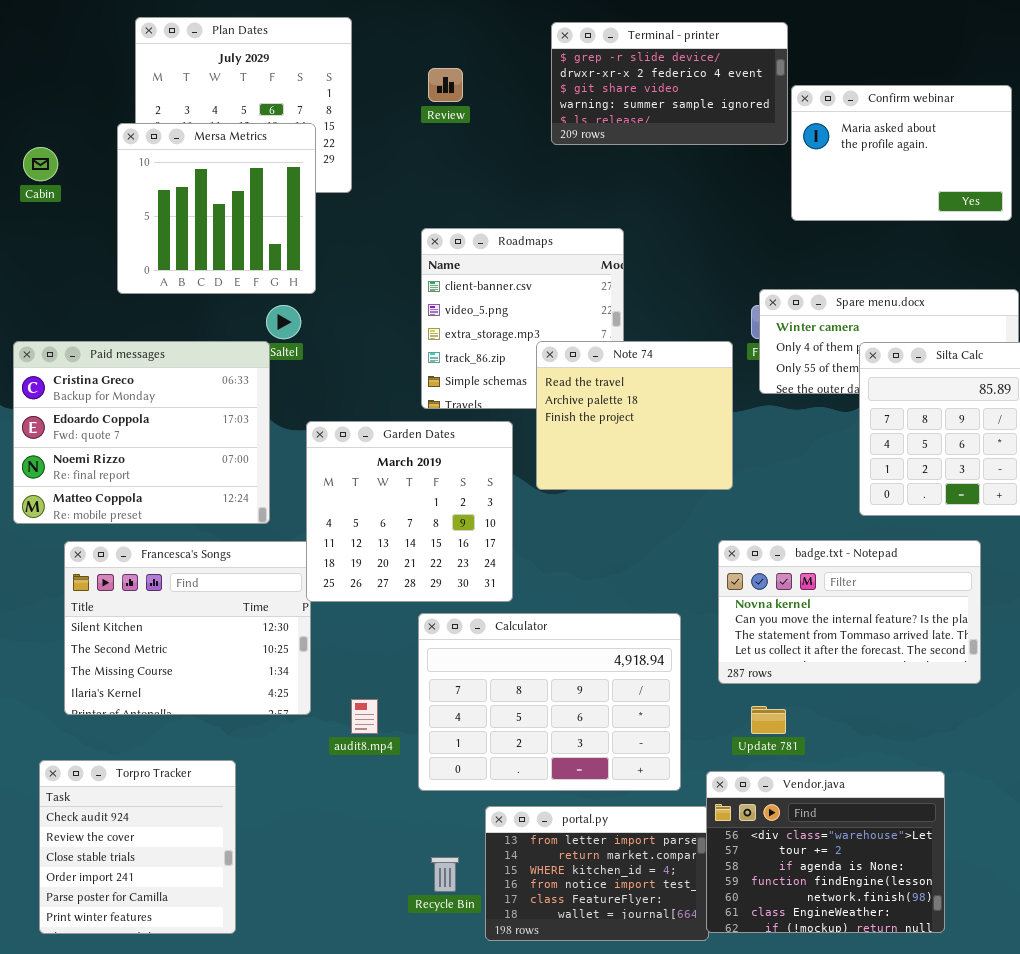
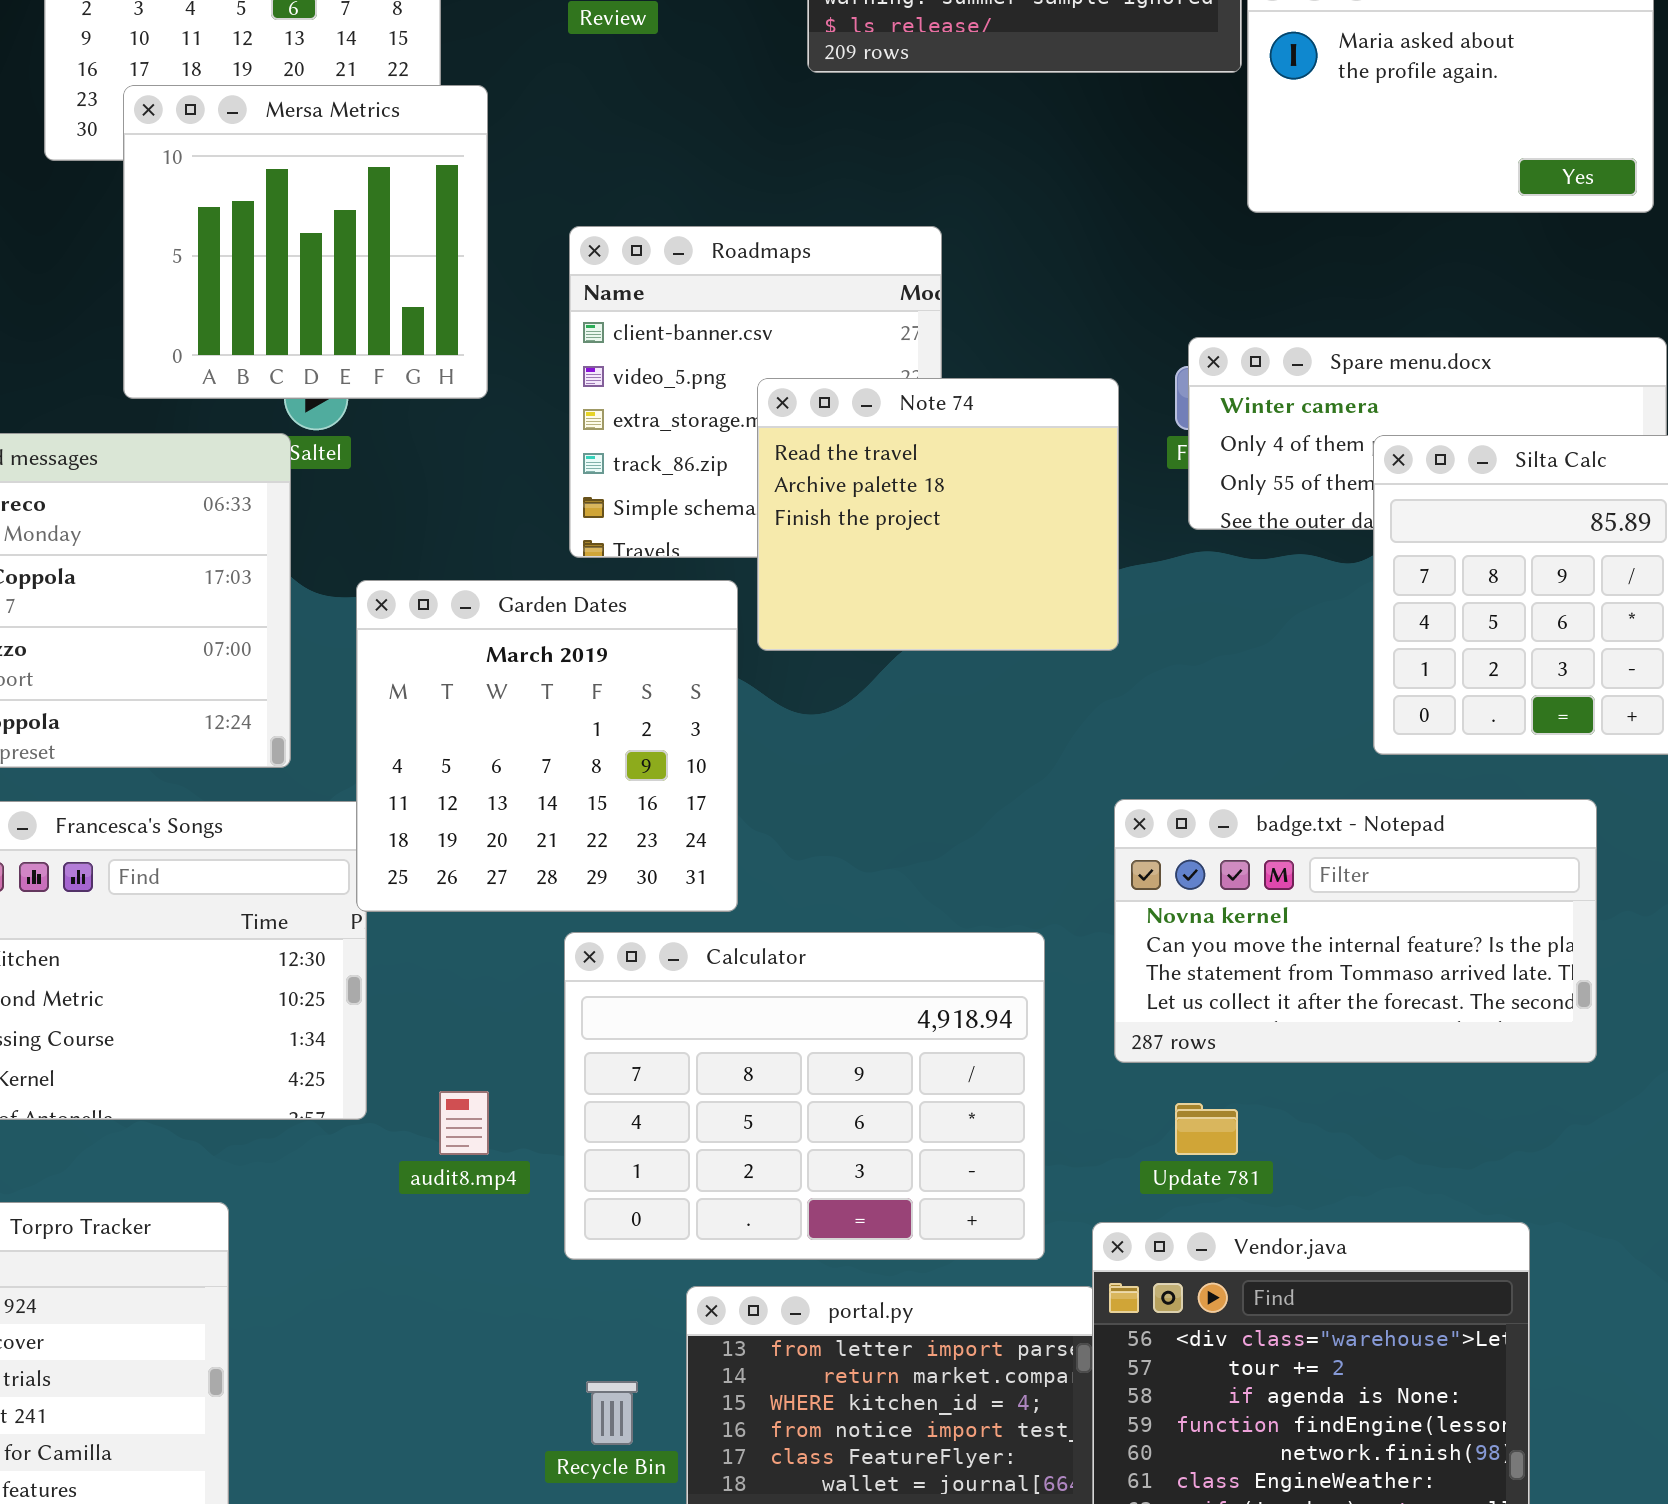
Mersa Metrics: [117,123,316,294] -> [123,85,488,399], moved
Note 74: [536,341,733,490] -> [757,378,1119,651], moved

